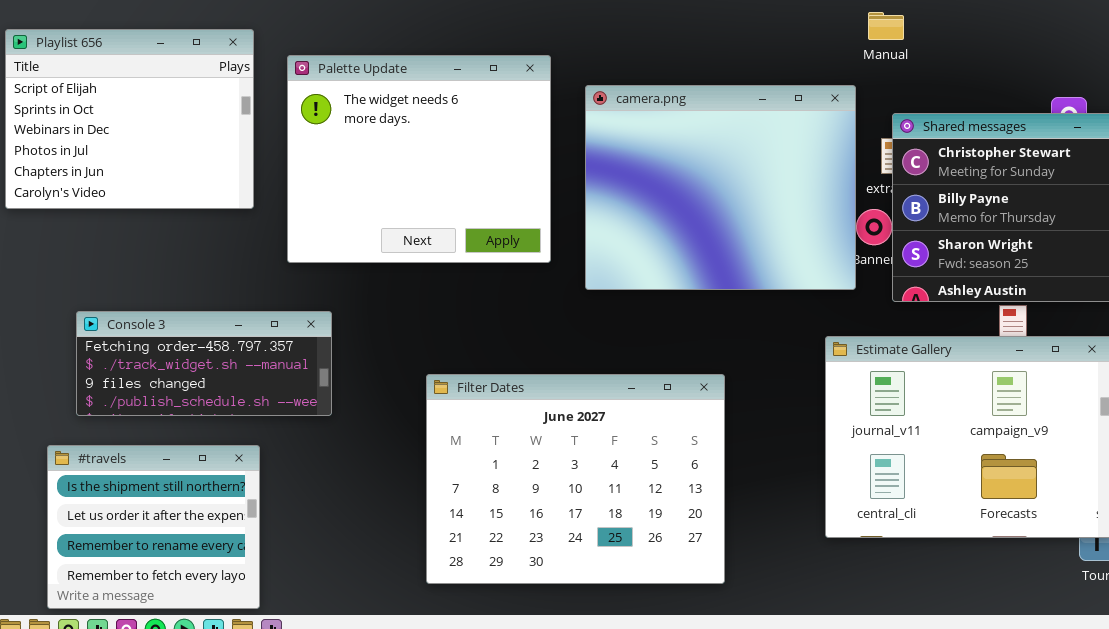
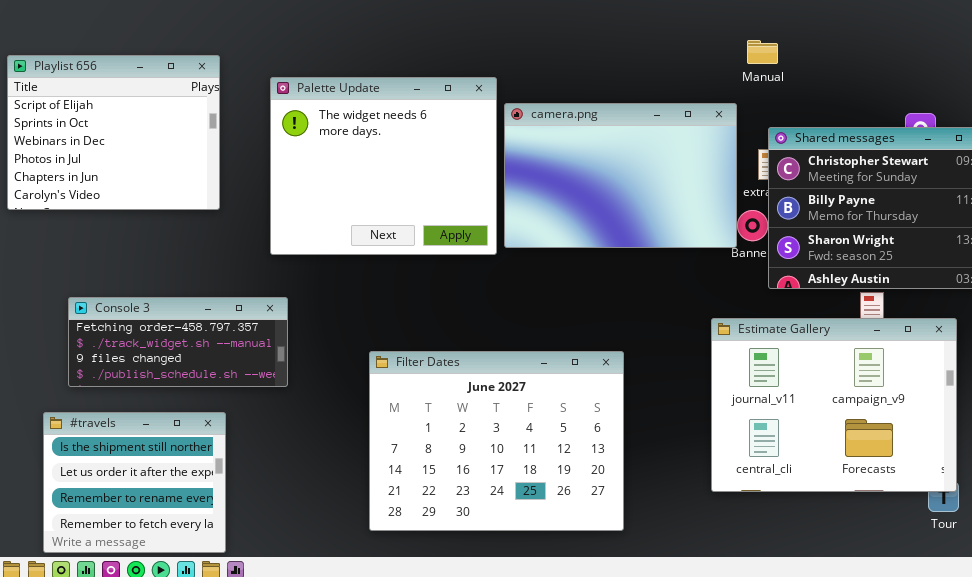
Palette Update: [287,55,551,263] -> [270,77,497,255], moved
camera.png: [585,85,856,290] -> [504,103,737,248], resized

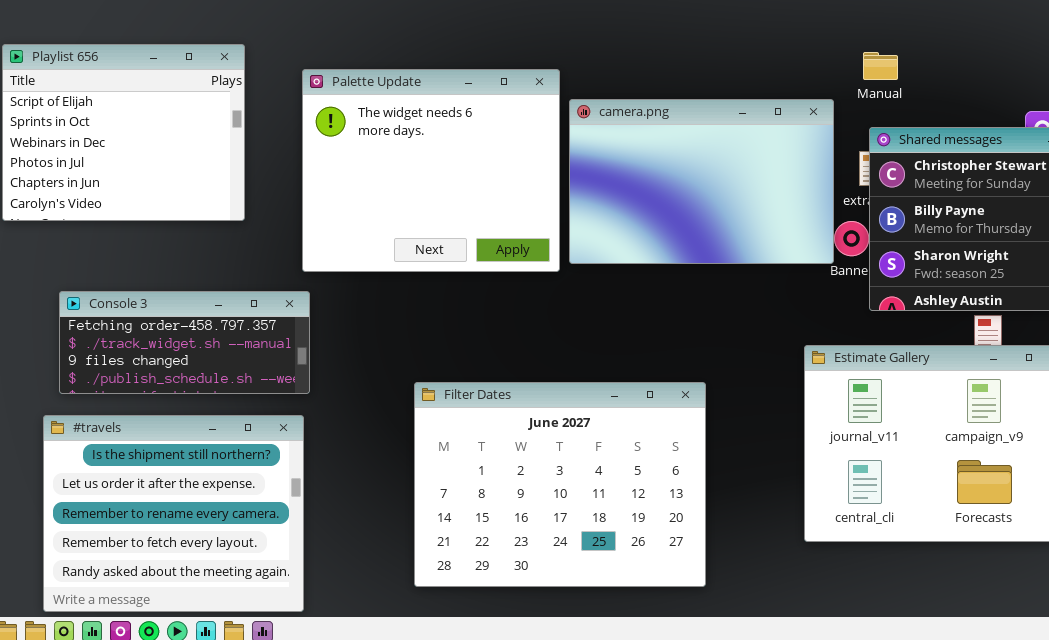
Manual: [747,40,778,64] -> [863,52,898,80], moved
Console 3: [68,297,288,387] -> [59,291,310,394], moved
#travels: [43,412,226,553] -> [43,415,304,612], resized

